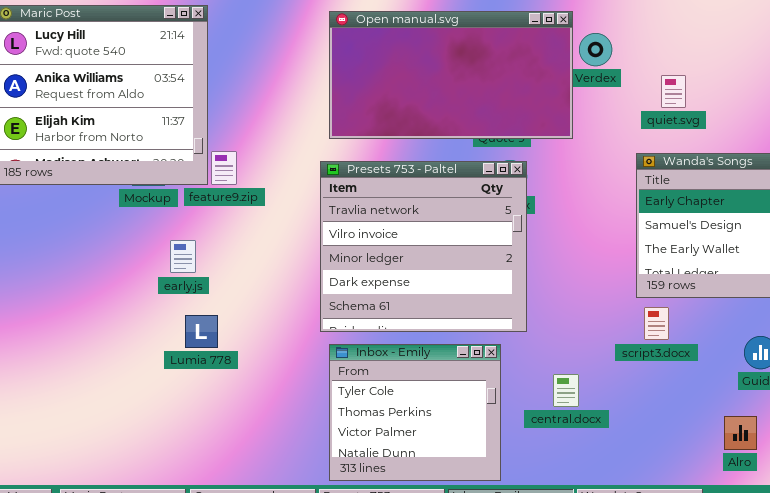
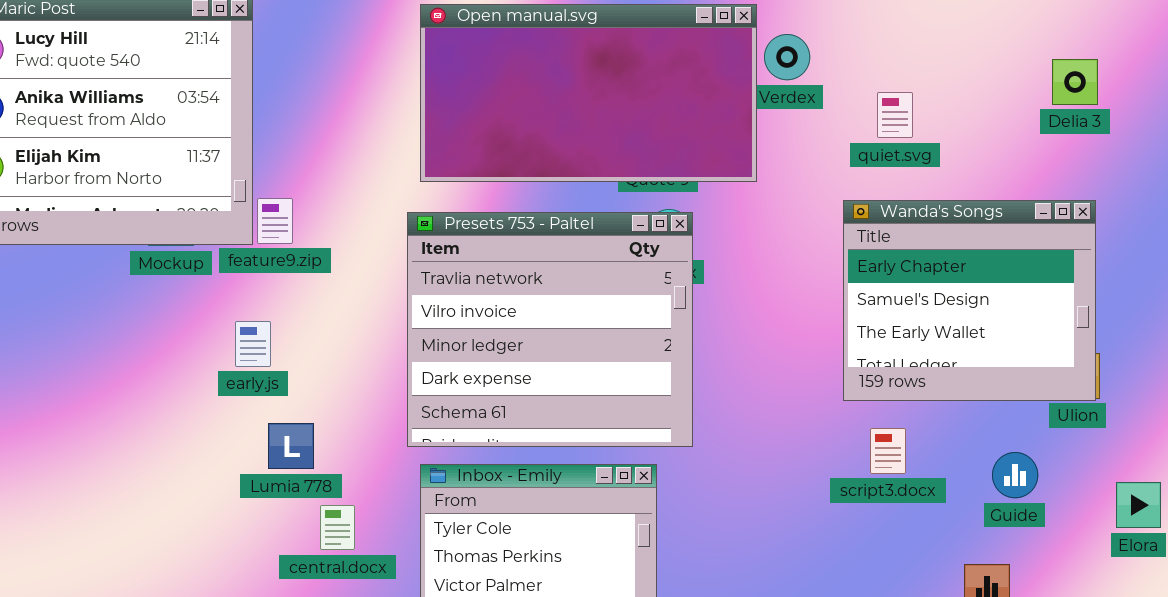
early.js: [170,240,196,273] -> [235,321,271,367], moved
script3.docx: [644,307,669,340] -> [870,428,906,474], moved
Lumia 778: [185,315,218,348] -> [268,423,314,469], moved
central.docx: [553,374,579,407] -> [320,505,355,550], moved

